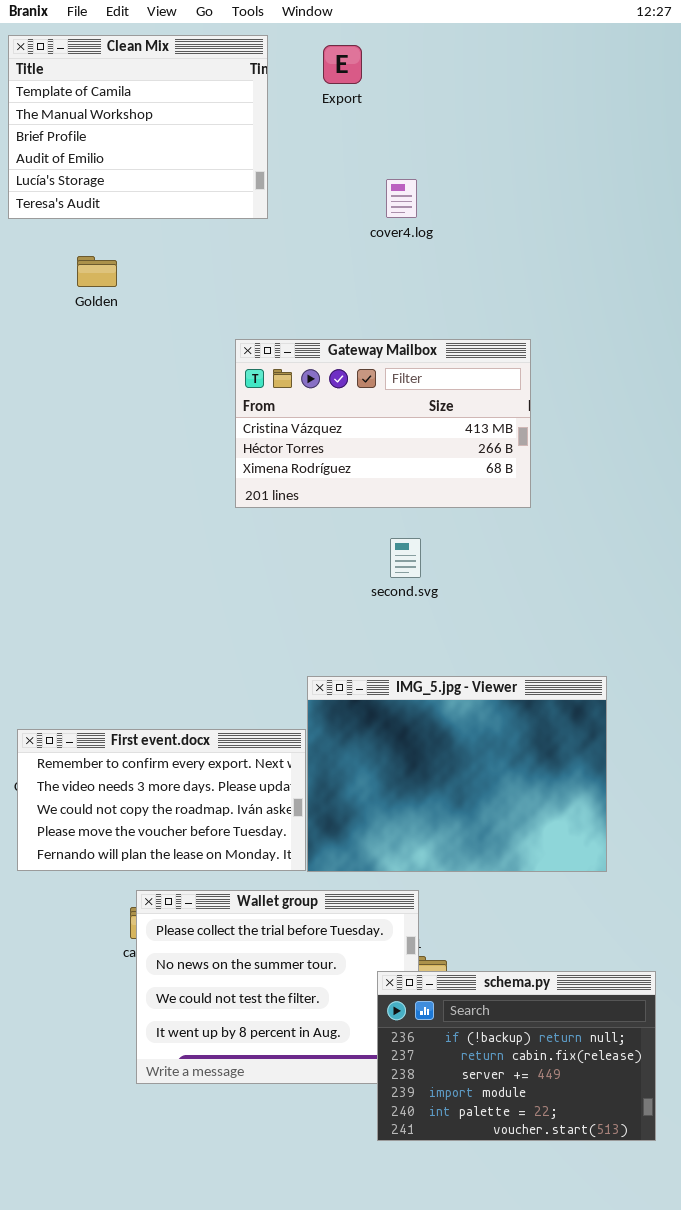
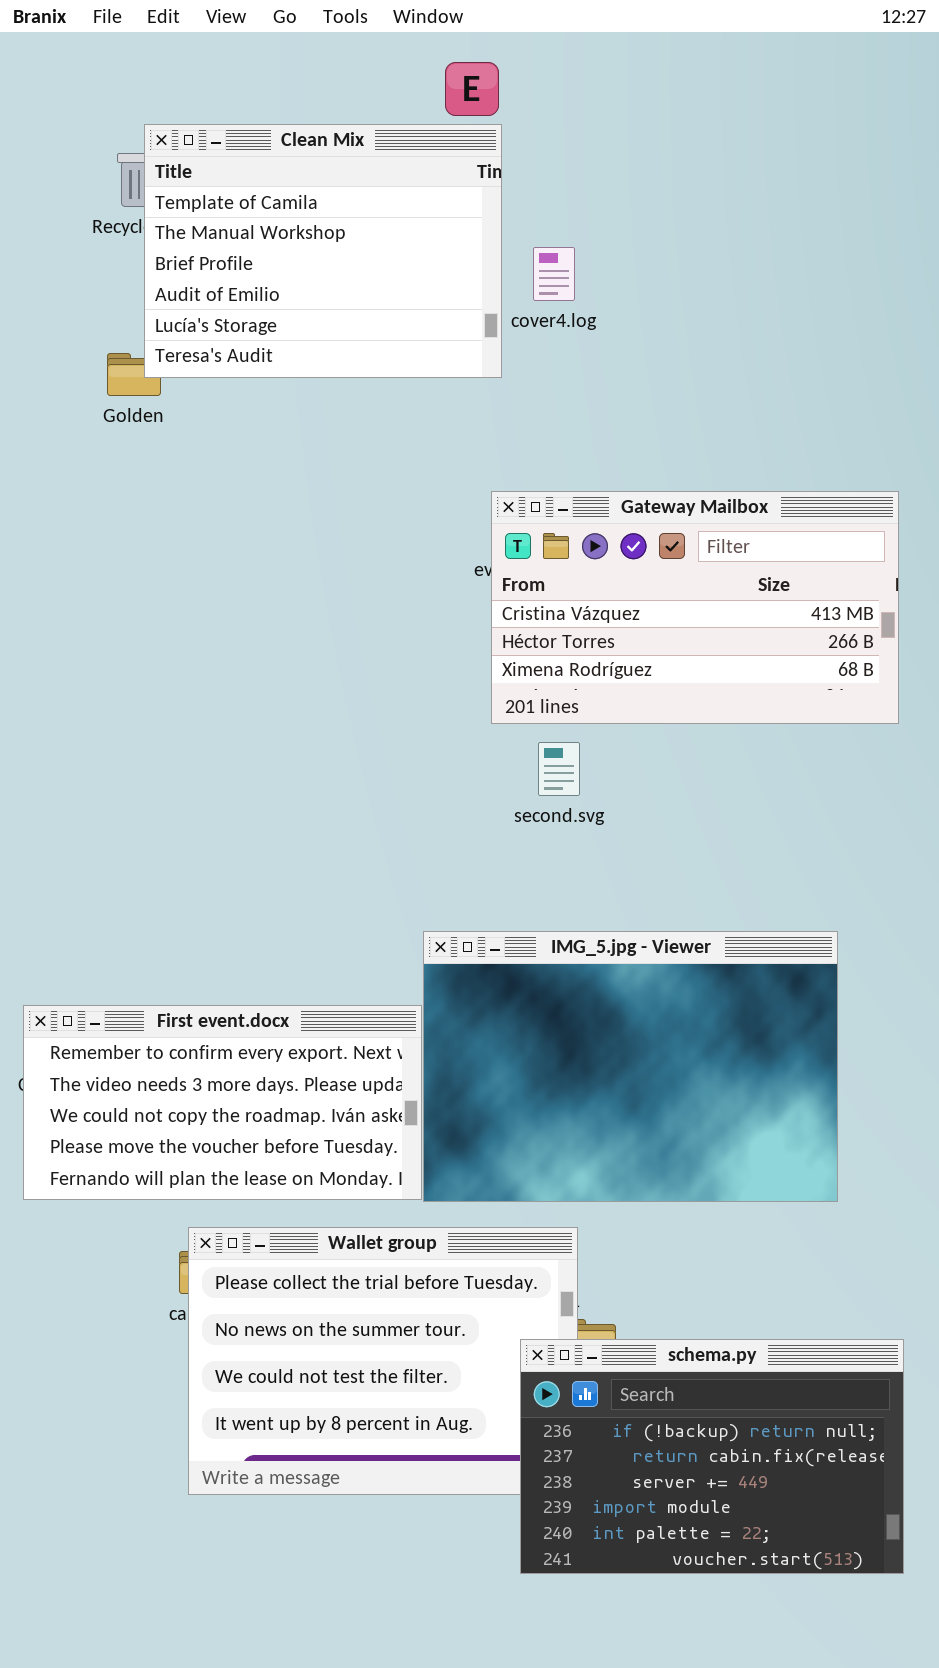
Clean Mix: [8,35,268,219] -> [144,124,502,378], moved
Gateway Mailbox: [235,339,531,508] -> [491,491,899,724], moved

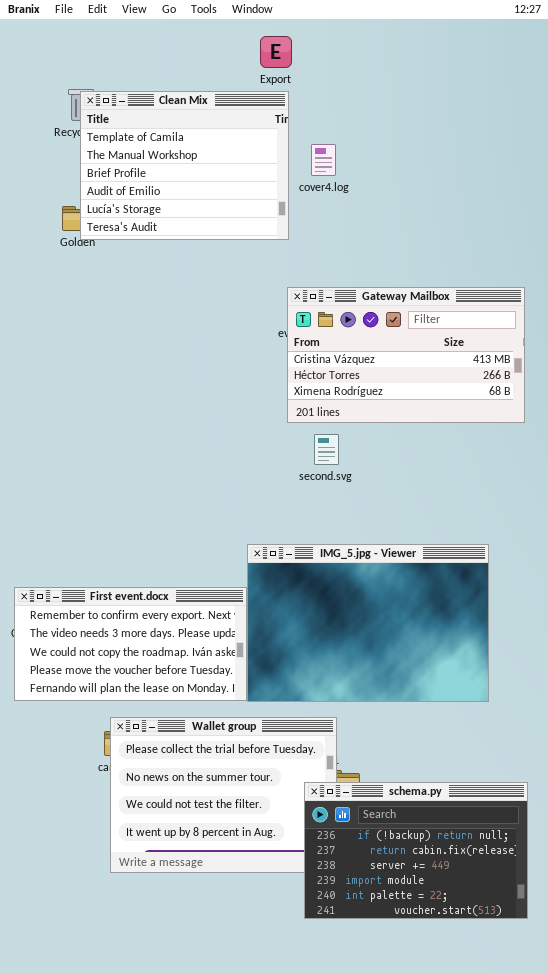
Clean Mix: [144,124,502,378] -> [80,91,289,240], moved

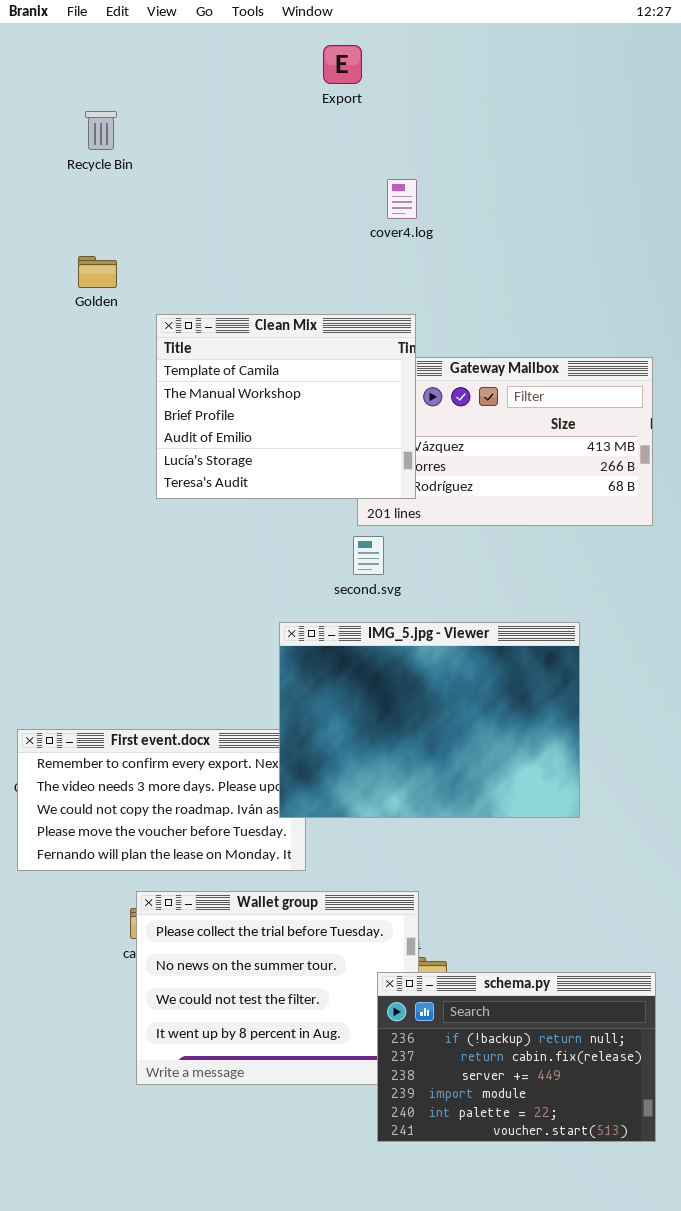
Clean Mix: [80,91,289,240] -> [156,314,416,499], moved
second.svg: [314,434,339,465] -> [353,536,384,575], moved
IMG_5.jpg - Viewer: [247,544,489,702] -> [279,622,580,818], moved

